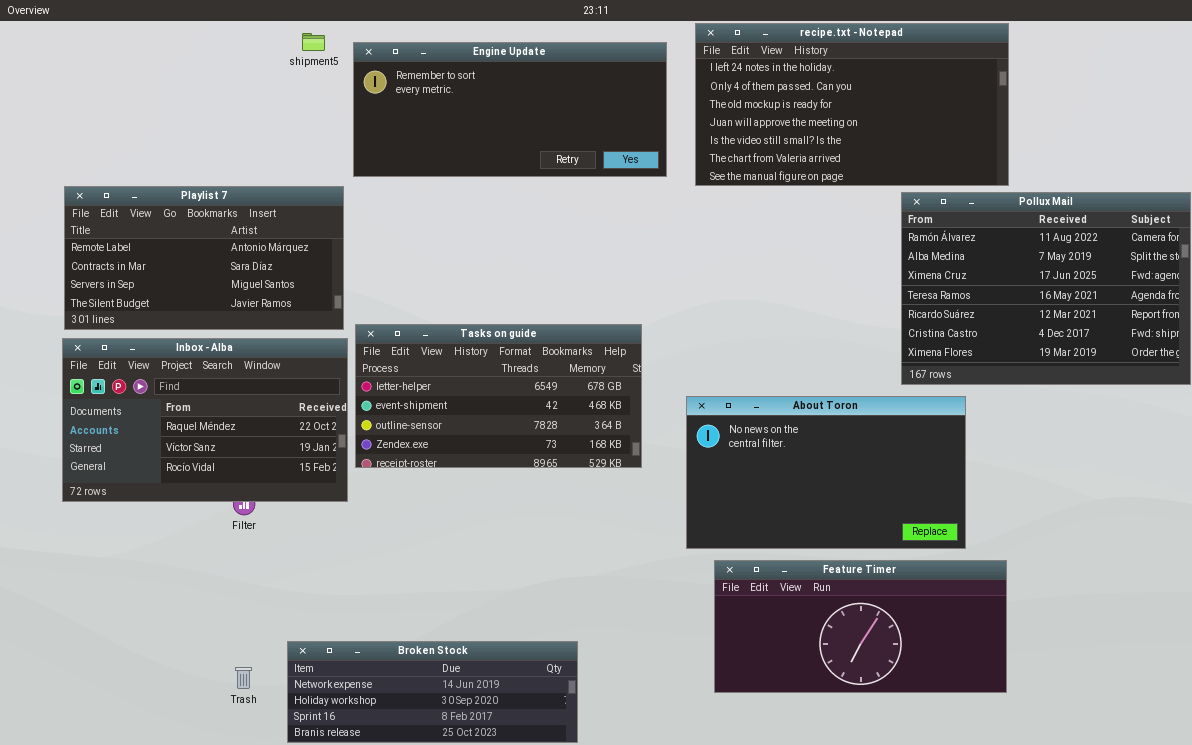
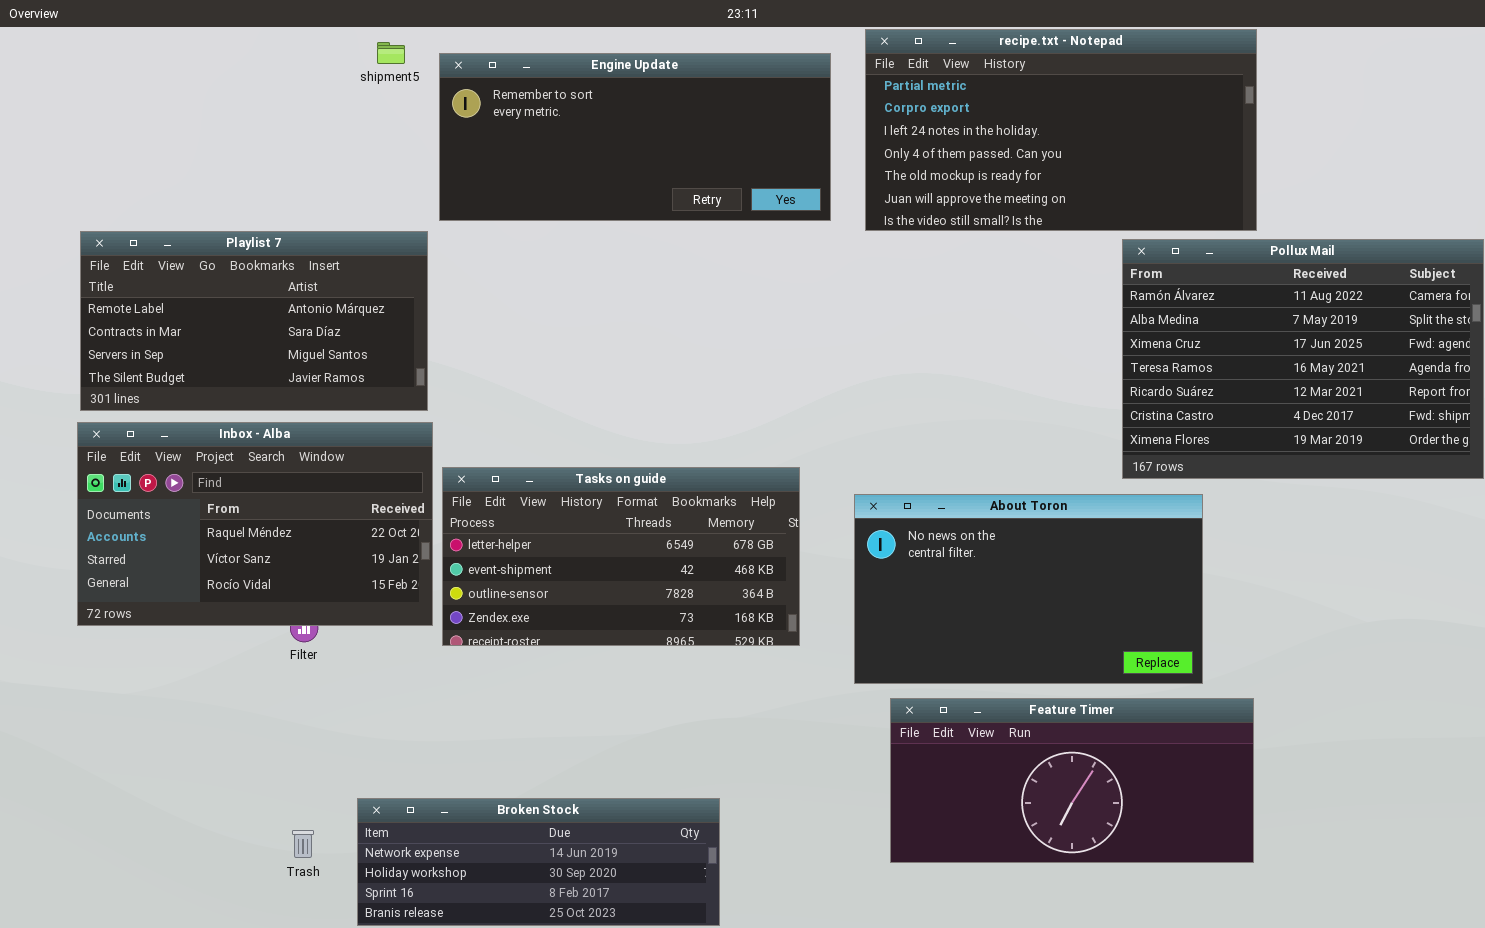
recipe.txt - Notepad: [695,23,1009,186] -> [865,29,1257,231], scrolled up 2 rows
Tasks on guide: [355,324,642,468] -> [442,467,800,646], moved

